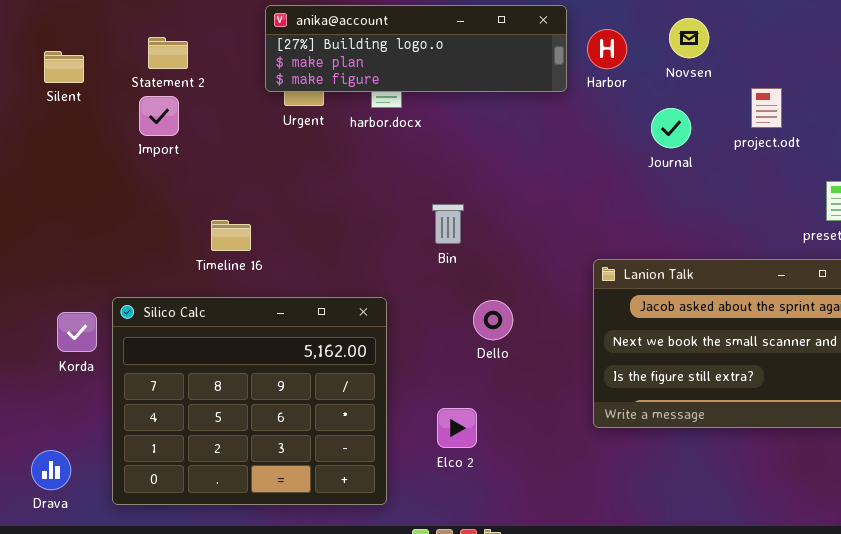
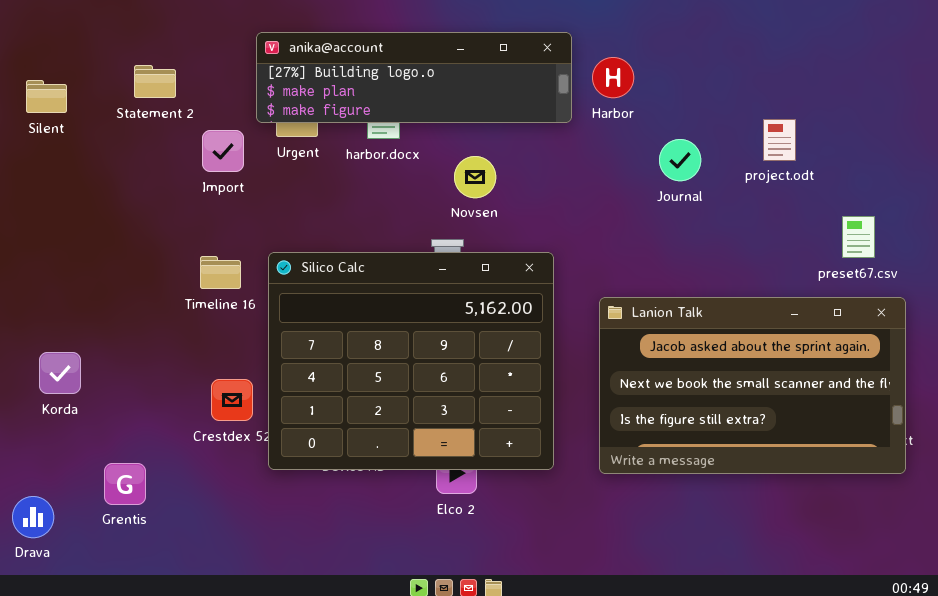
Novsen: [669,18,709,58] -> [454,156,496,198], moved
Import: [139,96,179,136] -> [202,130,244,172], moved
Silico Calc: [112,297,387,505] -> [268,252,554,470], moved

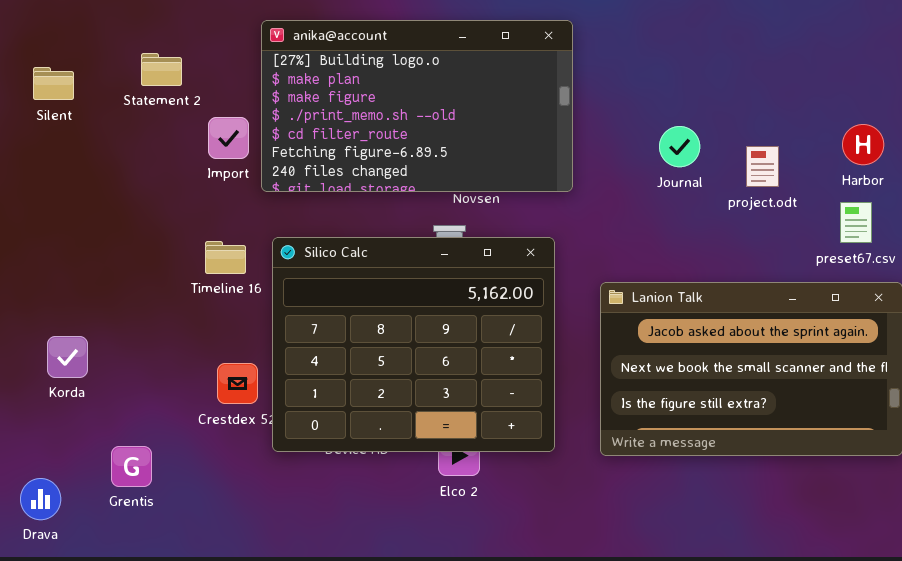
anika@account: [256,32,572,123] -> [261,20,573,192], resized
Harbor: [592,57,634,98] -> [842,124,884,165], moved
project.odt: [763,119,796,161] -> [746,146,779,187], moved

